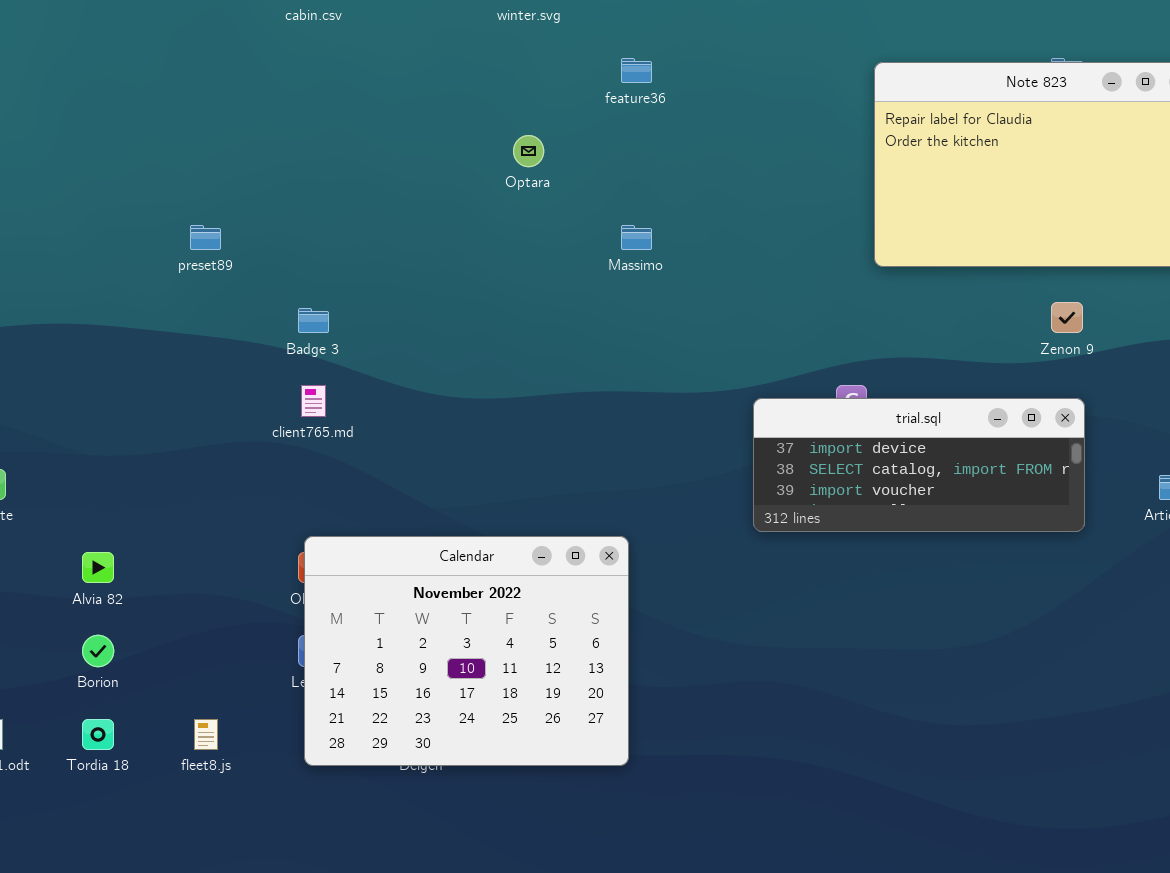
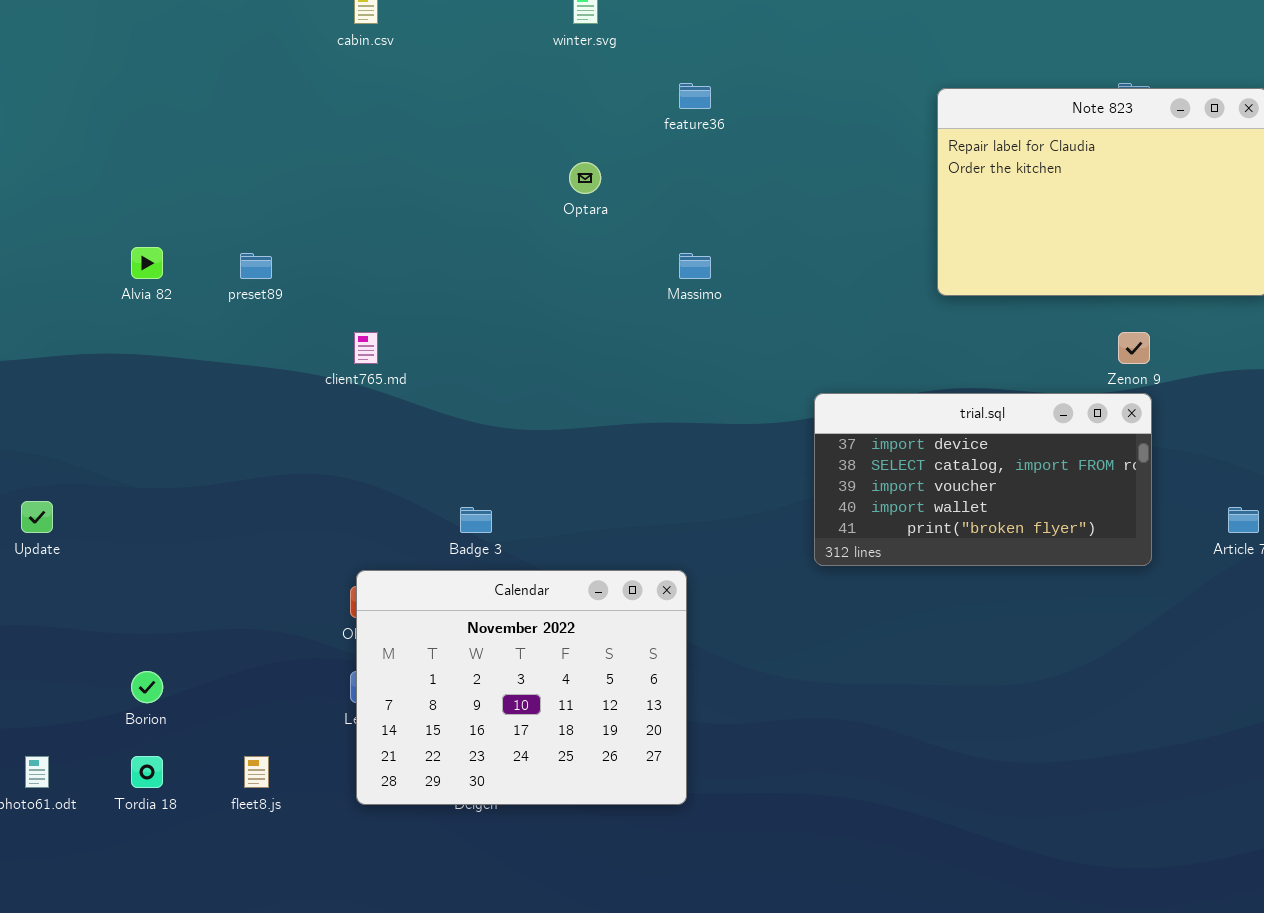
Badge 3: [298,308,329,333] -> [460,507,492,533], moved
client765.md: [301,385,326,417] -> [354,332,378,364], moved
trial.sql: [753,398,1085,532] -> [814,393,1152,566], resized
Alvia 82: [82,552,114,583] -> [131,247,163,279], moved

